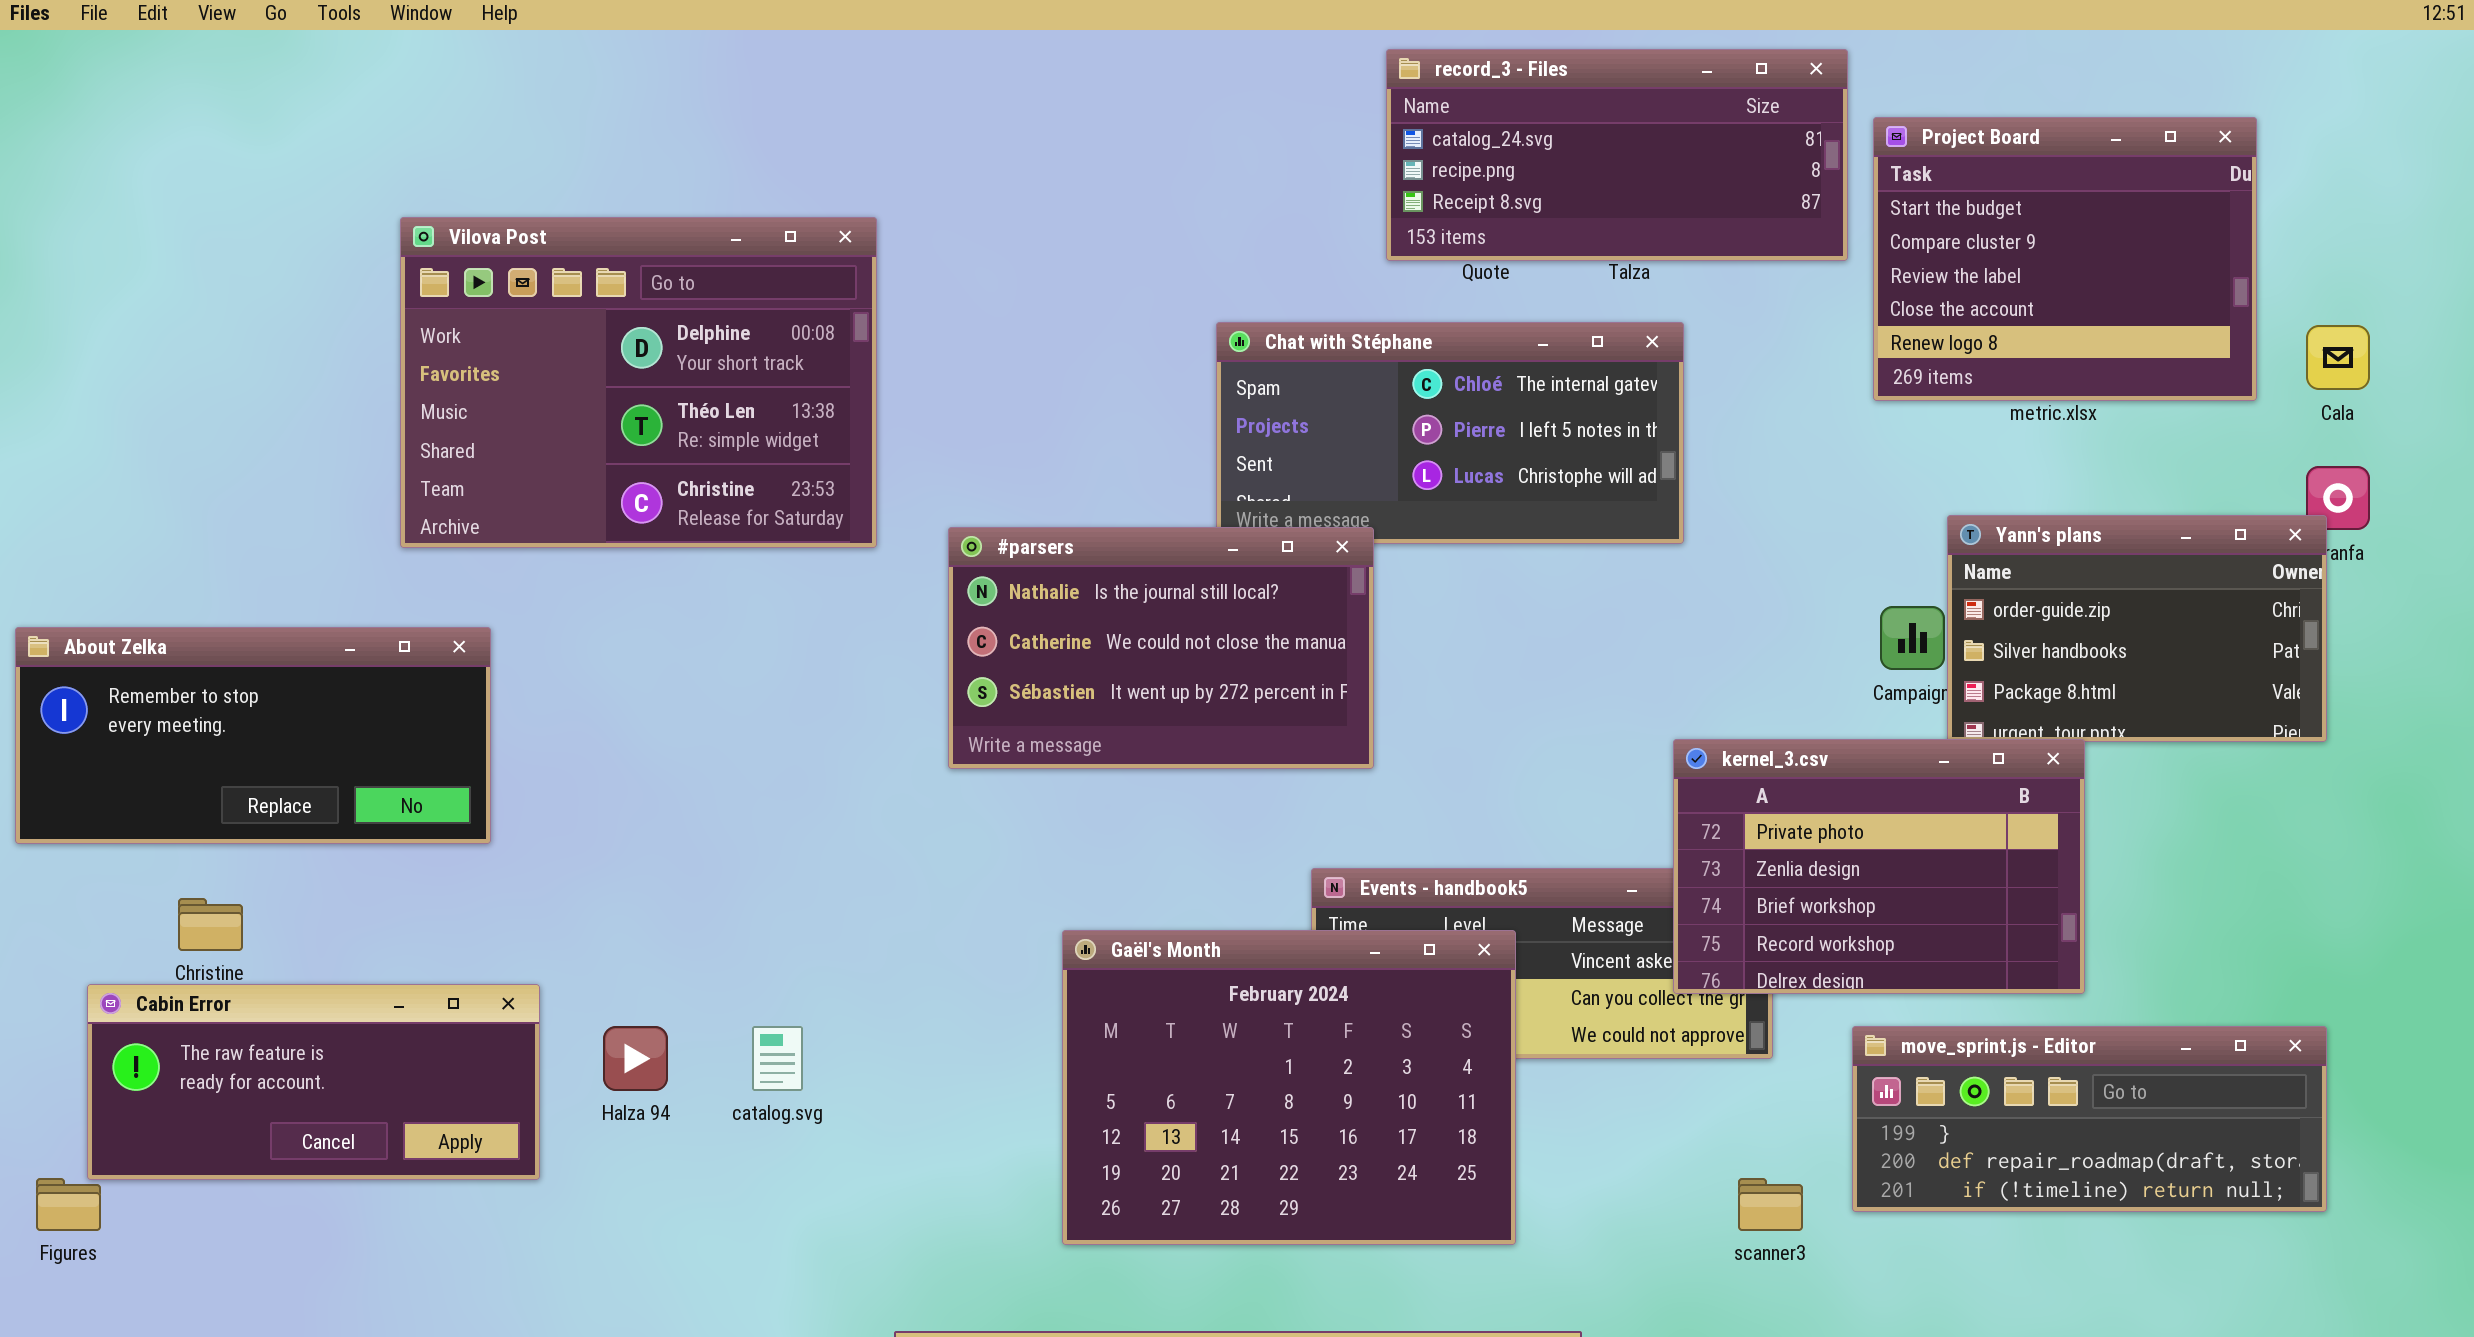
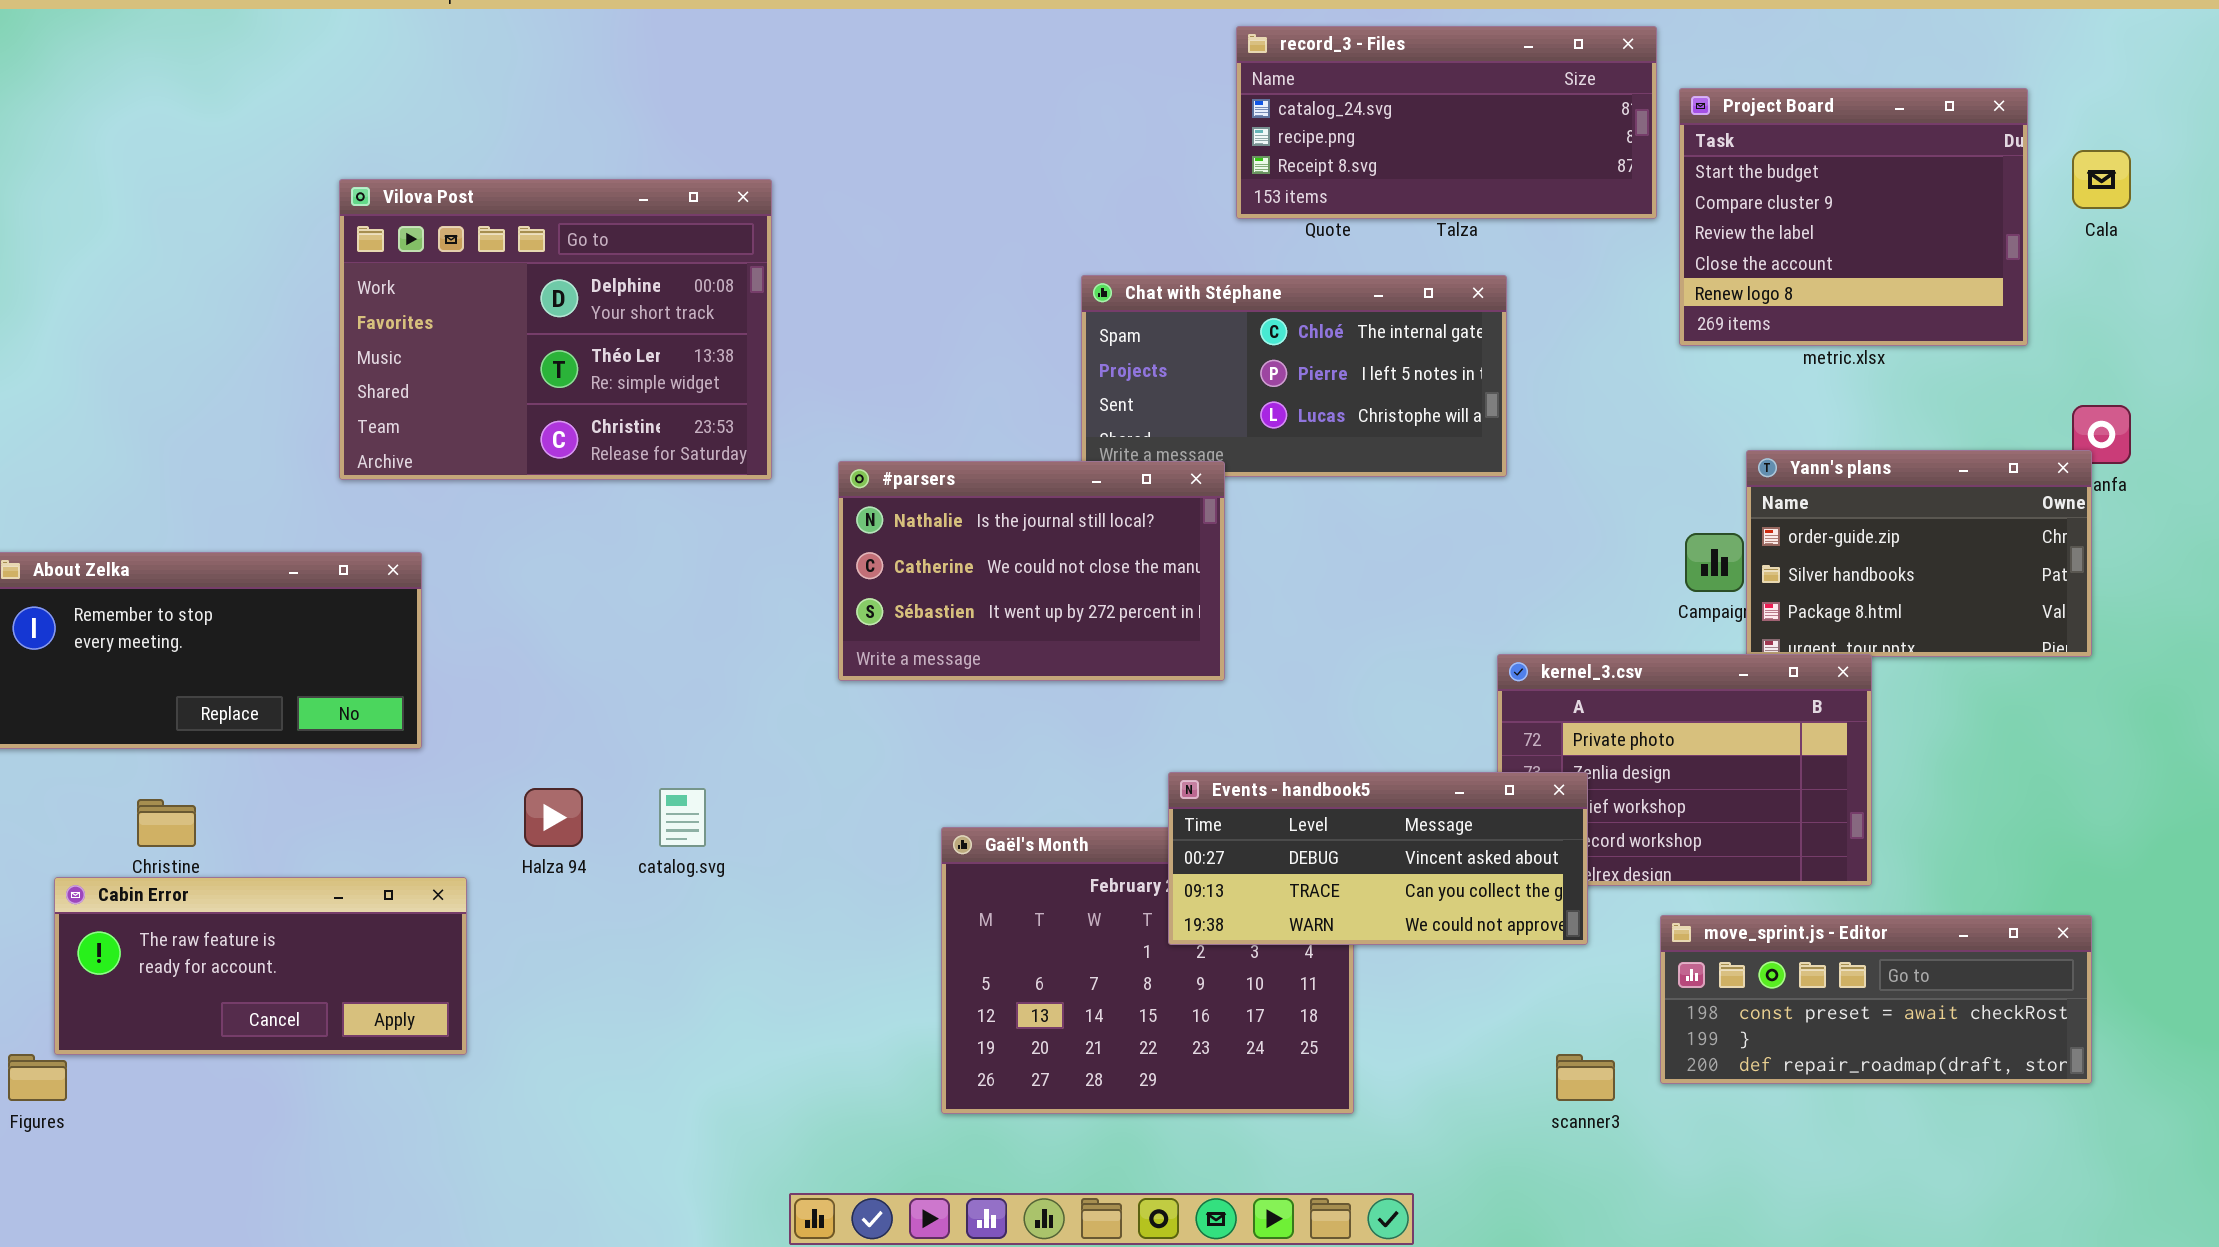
Cala: [2306,325,2370,390] -> [2072,150,2131,209], moved
Events - handbook5: [1311,868,1773,1059] -> [1168,772,1588,945], raised
Halza 94: [603,1026,668,1091] -> [524,788,583,847], moved
catalog.svg: [752,1026,803,1091] -> [659,788,706,847], moved
move_sprint.js - Editor: [1852,1026,2327,1212] -> [1660,915,2092,1084], scrolled up 1 row

